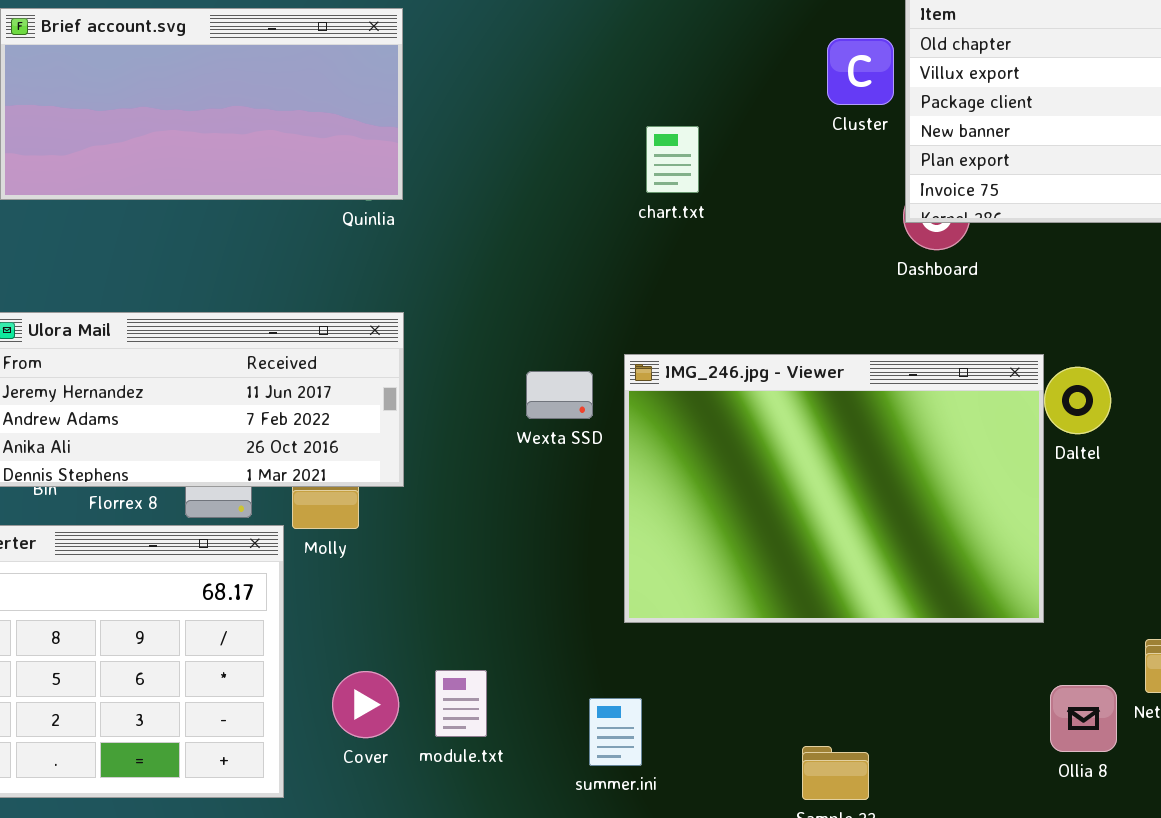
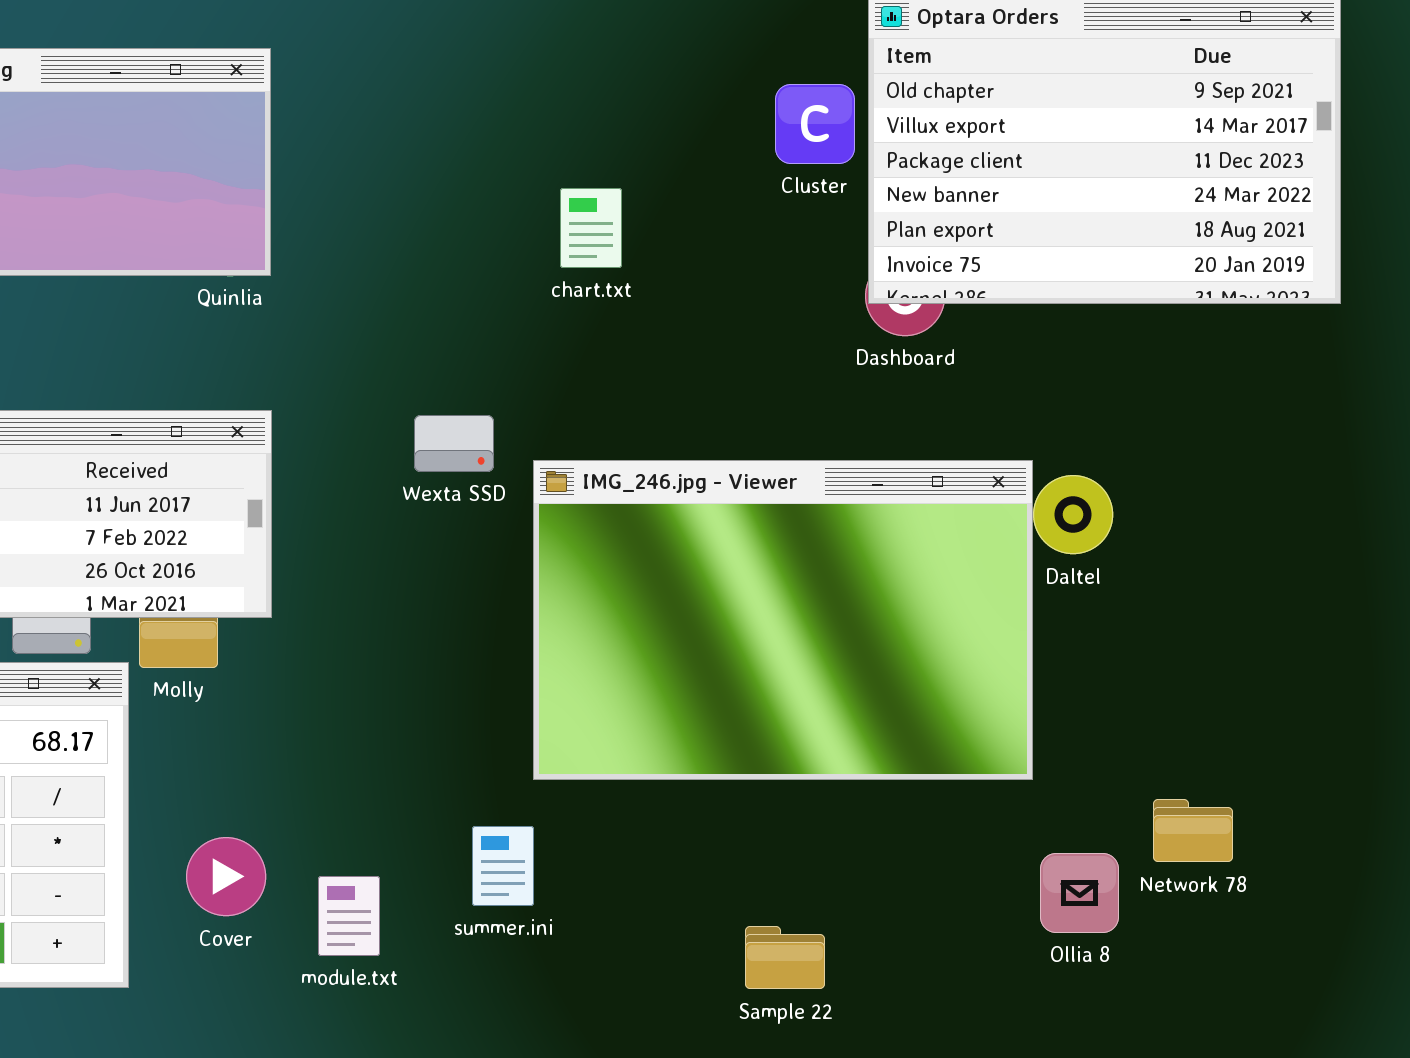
Wexta SSD: [526,371,593,419] -> [414,415,494,472], moved
module.txt: [435,670,487,737] -> [318,876,380,956], moved
summer.ini: [589,698,642,766] -> [472,826,534,906], moved

